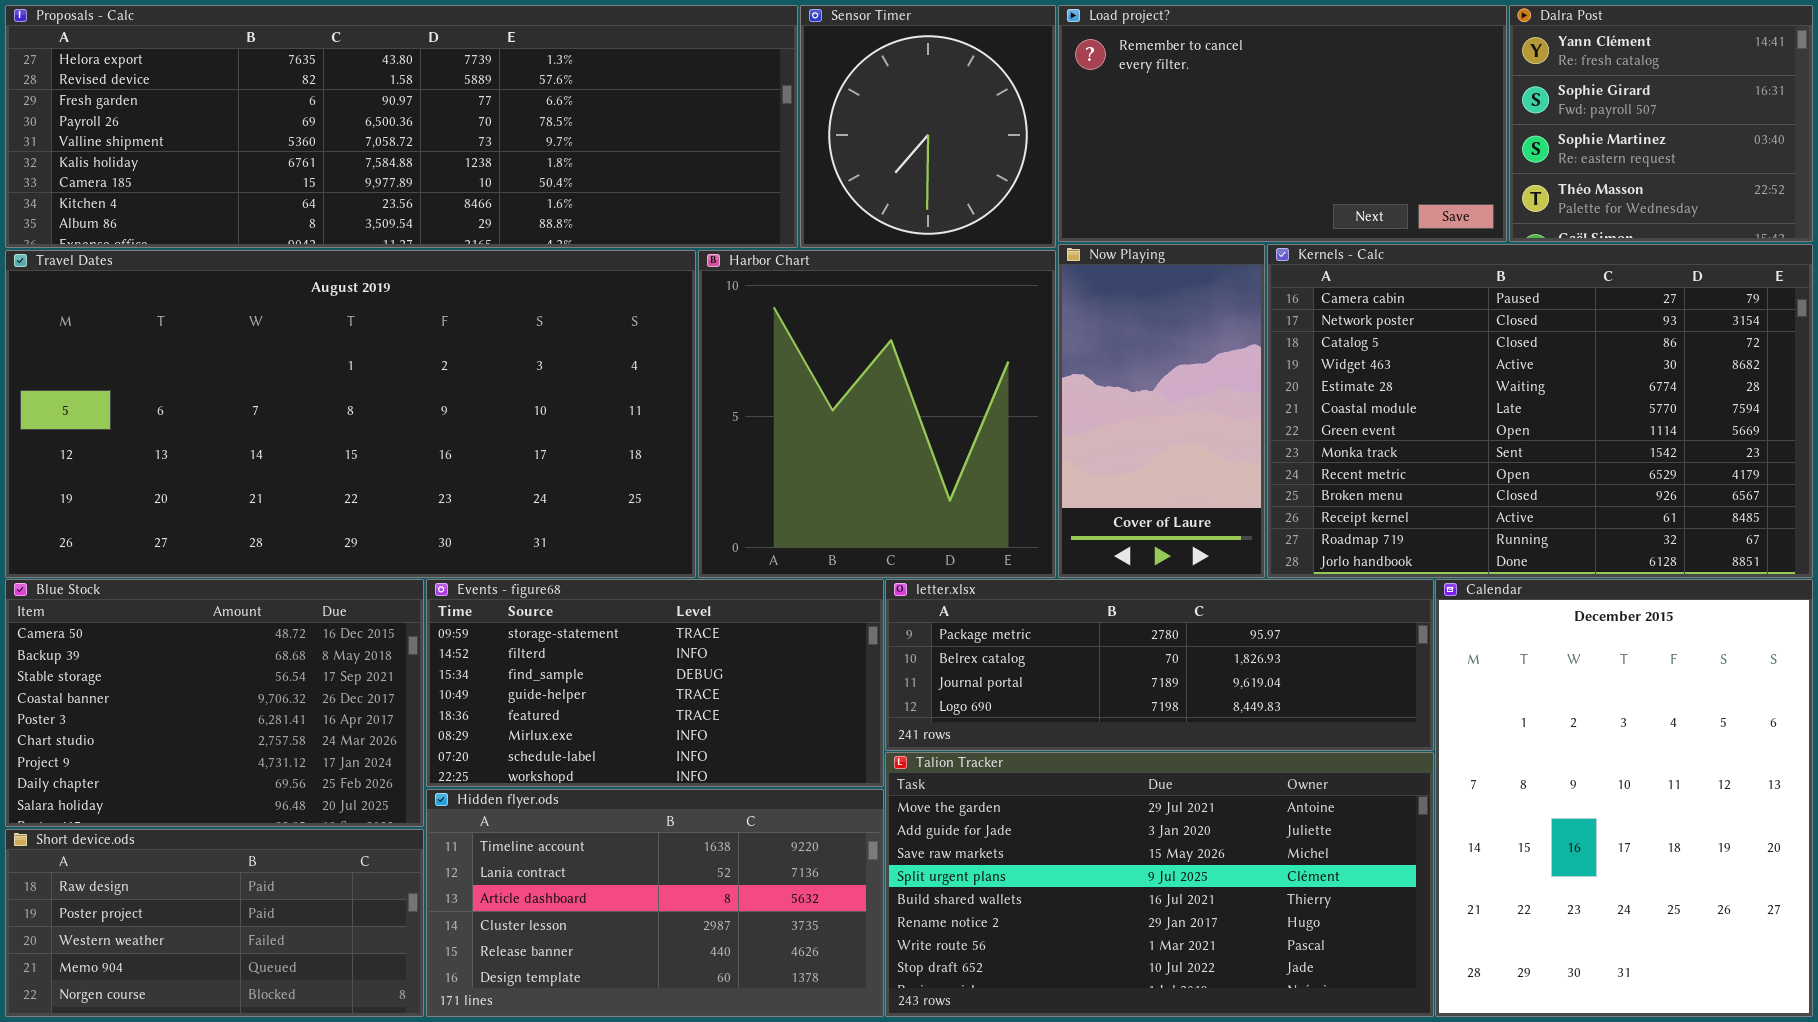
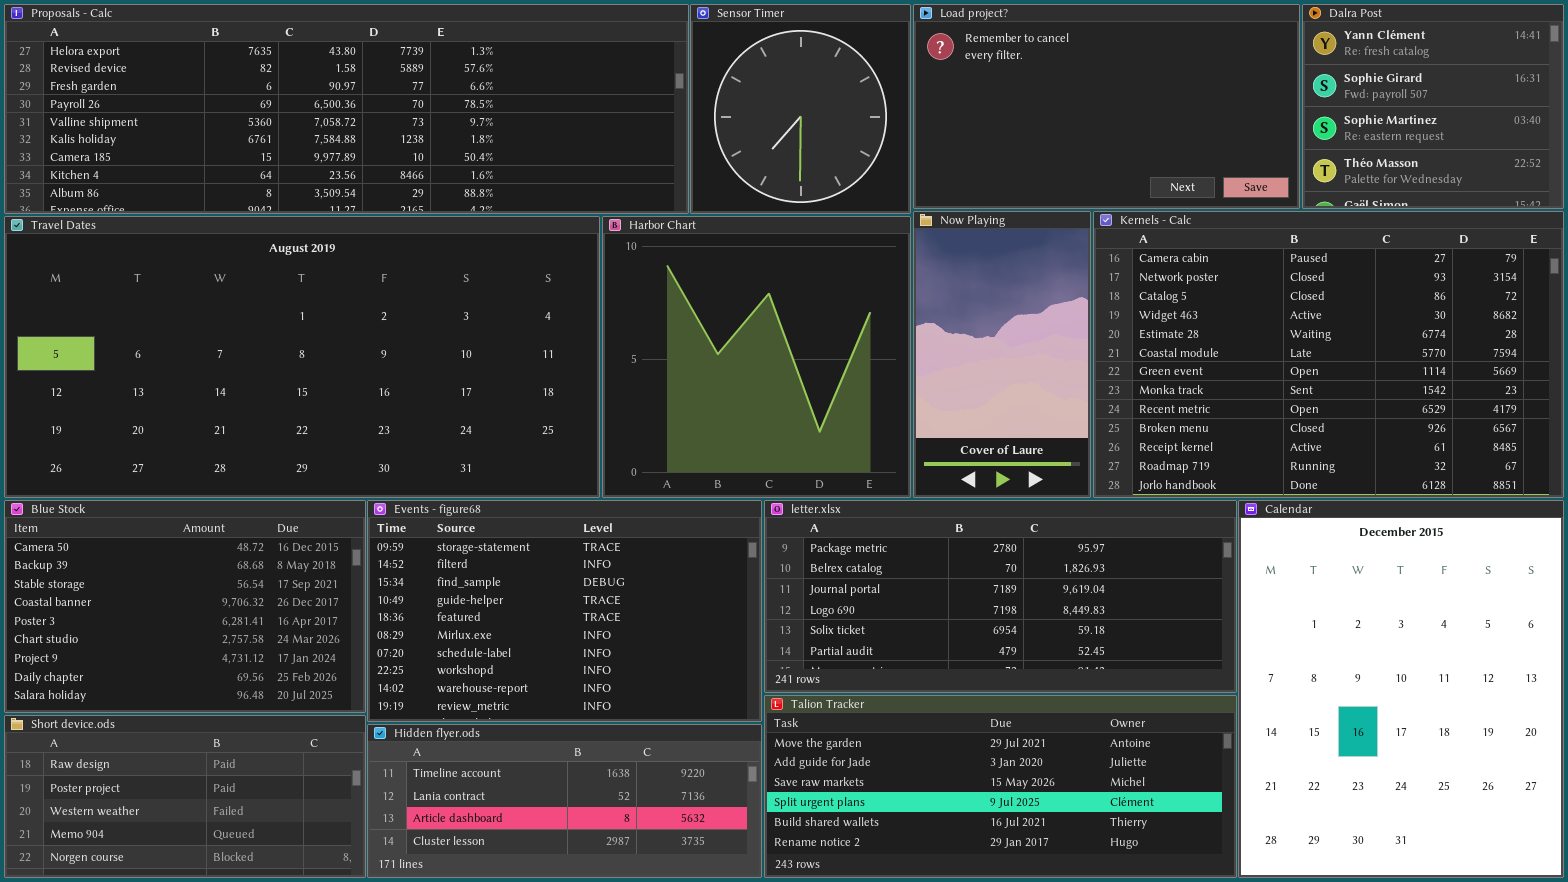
Events - figure68: [426,579,884,787] -> [367,500,762,722], resized
letter.xlsx: [885,579,1434,751] -> [764,500,1237,693], resized
Talion Tracker: [885,752,1434,1017] -> [764,695,1237,878], resized
Hidden flyer.ods: [426,789,884,1017] -> [367,724,762,878], resized

